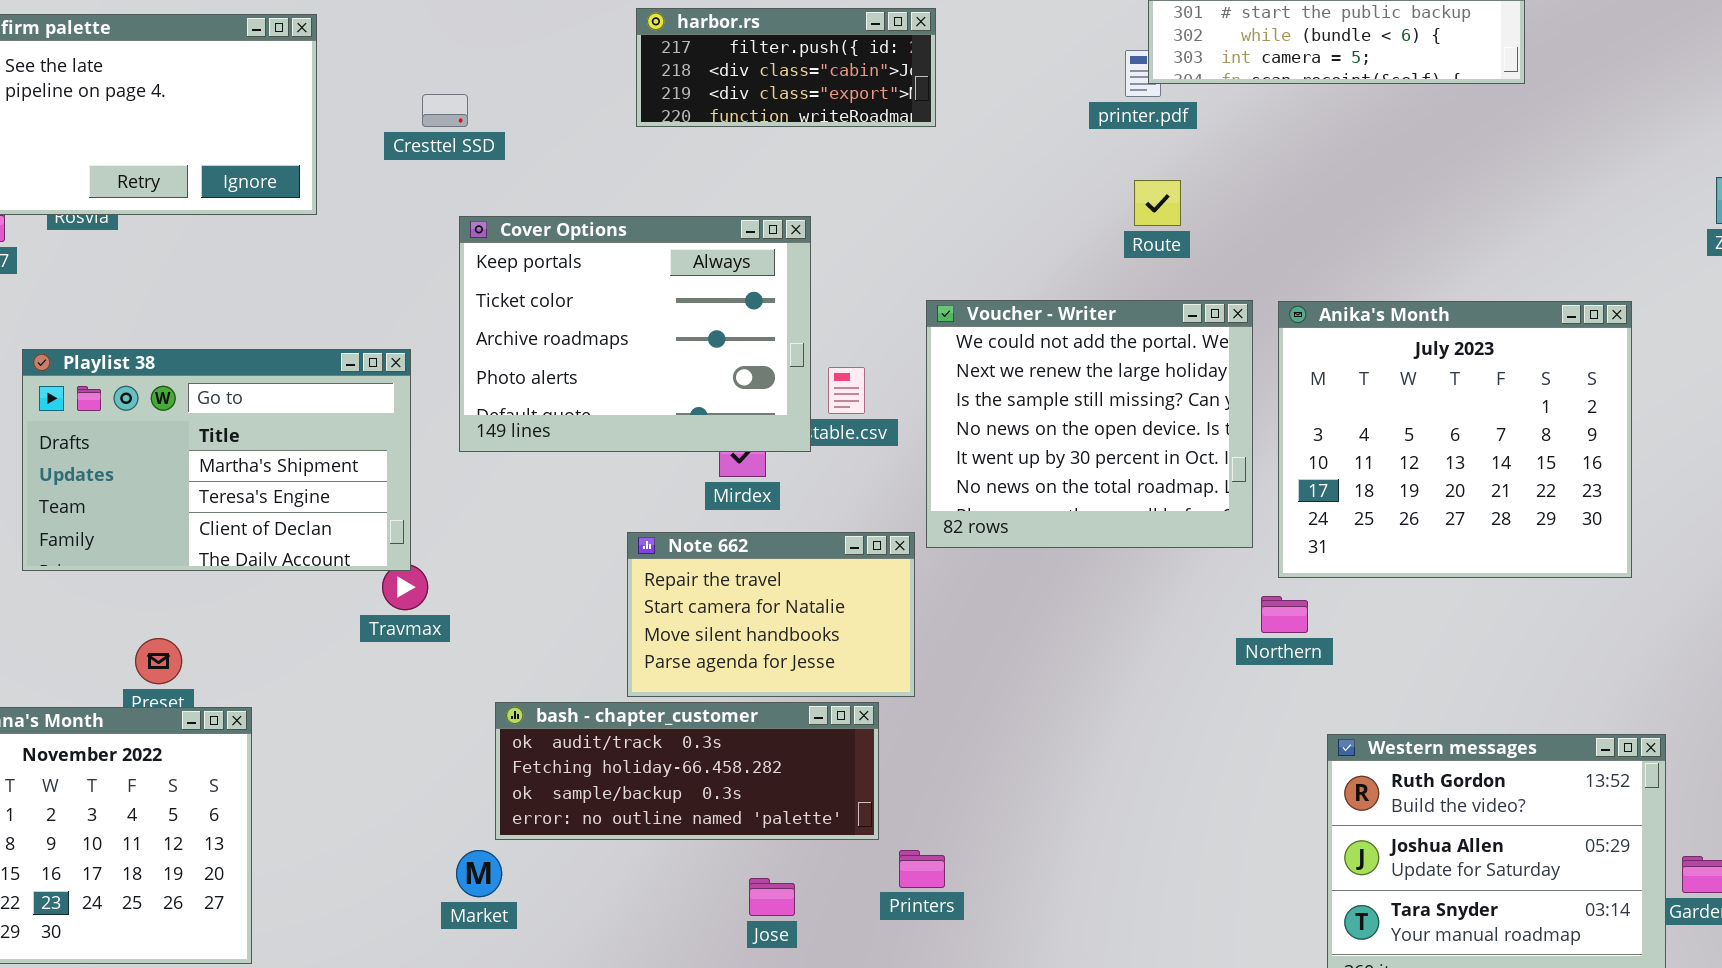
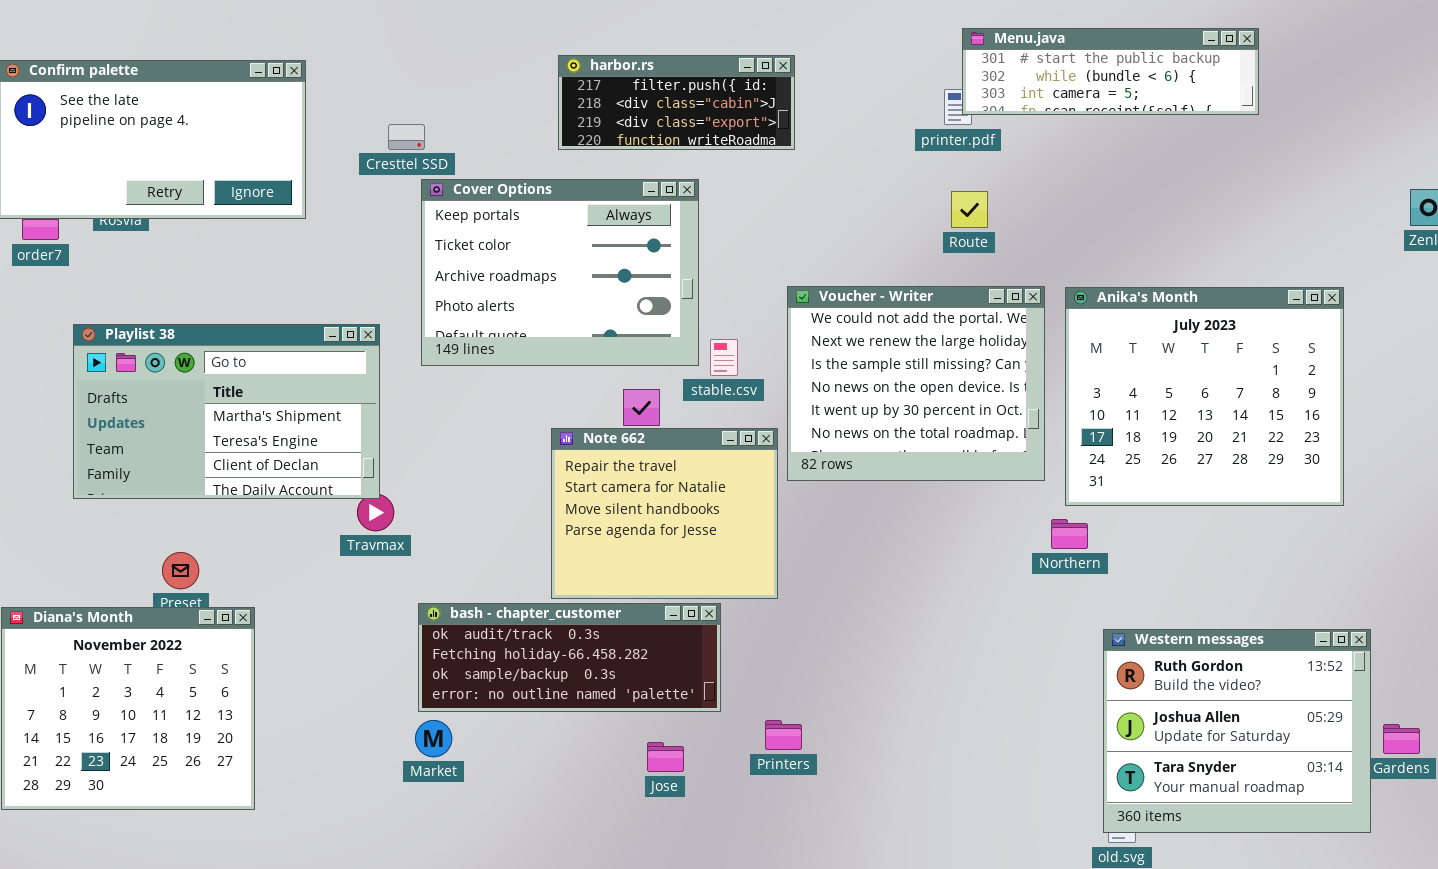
Cover Options: [459,216,811,452] -> [421,179,699,366], moved
Note 662: [627,532,915,697] -> [551,428,778,599], resized
bash - chapter_customer: [495,702,879,840] -> [418,603,721,712], moved

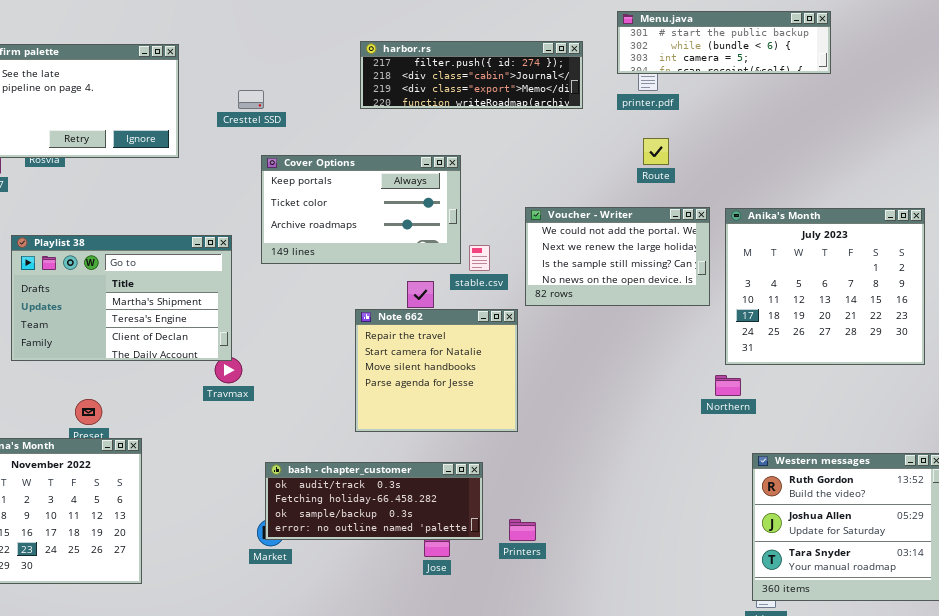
Menu.java: [962,28,1259,115] -> [617,11,831,74], moved
harbor.rs: [558,55,795,150] -> [360,41,583,109], resized
Cover Options: [421,179,699,366] -> [261,155,461,264], resized
Voucher - Writer: [787,286,1045,481] -> [525,207,710,306], resized
bash - chapter_customer: [418,603,721,712] -> [265,462,483,540], moved

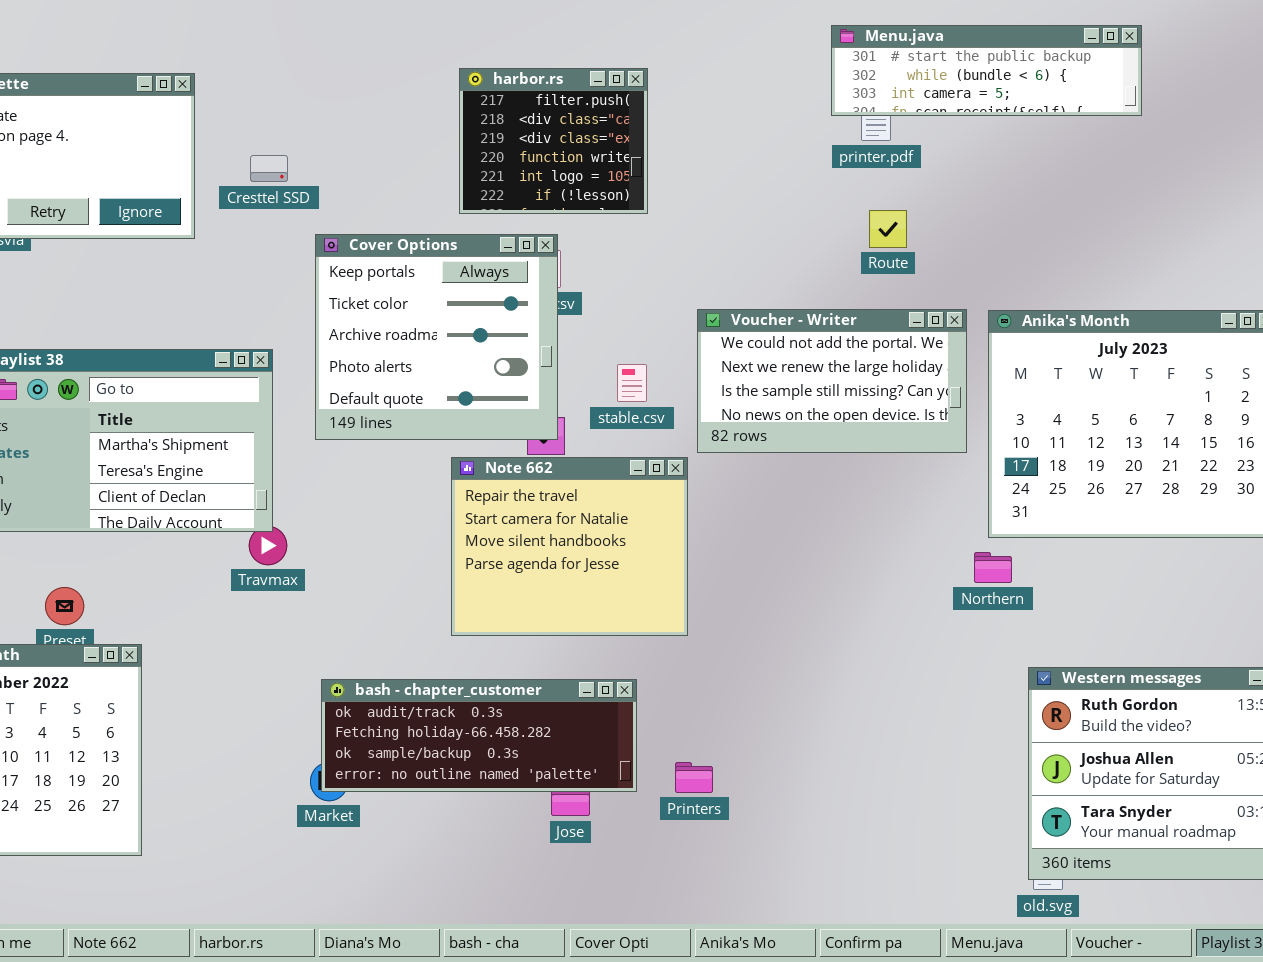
harbor.rs: [360,41,583,109] -> [459,68,648,214], resized
Cresttel SSD: [238,90,264,109] -> [250,155,288,182], moved
Cover Options: [261,155,461,264] -> [315,234,558,440], resized

